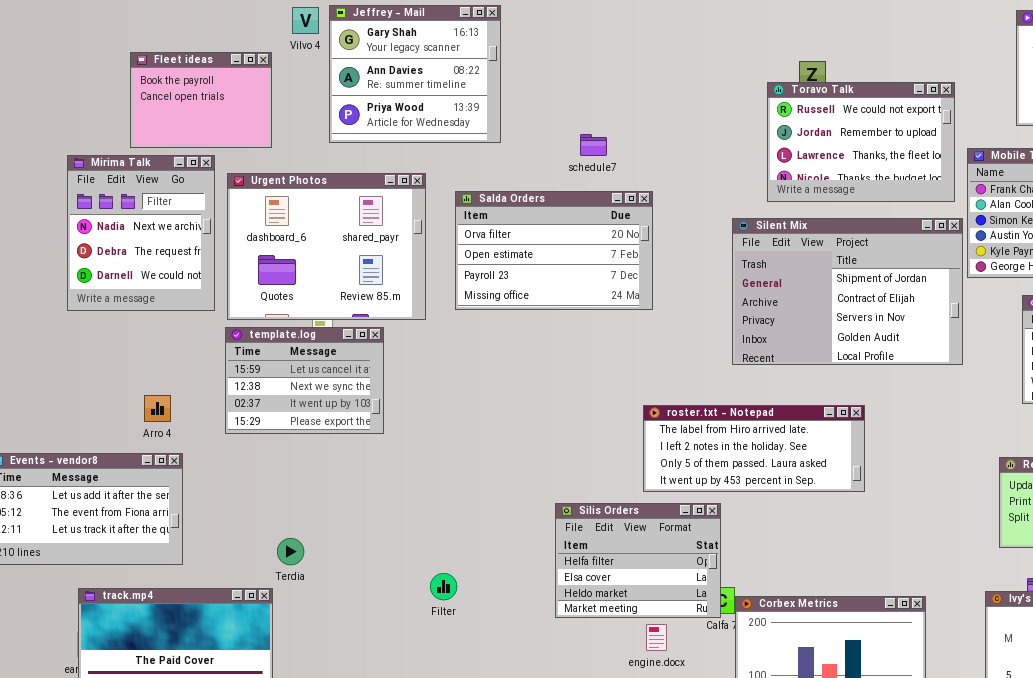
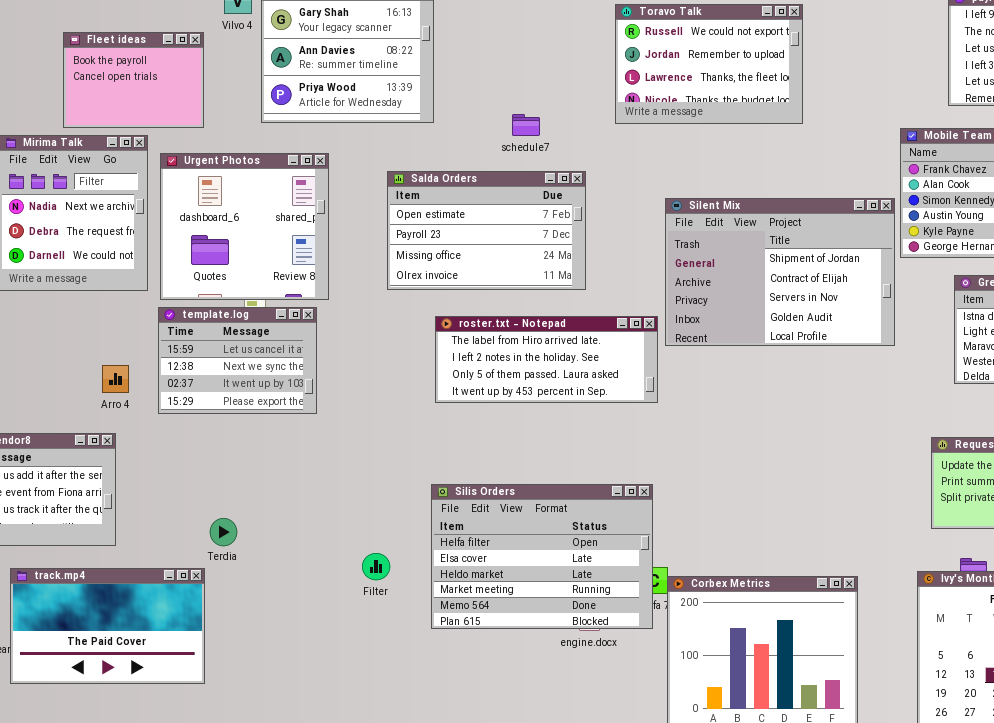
Toravo Talk: [767,82,955,202] -> [615,4,803,124], moved
Urgent Photos: [227,173,426,320] -> [160,153,329,300], resized
Salda Orders: [455,191,653,310] -> [387,171,586,290], scrolled down 1 row
Arro 4: [144,395,171,422] -> [102,365,129,393], moved
roster.txt - Notepad: [643,405,865,492] -> [435,316,658,403], moved
Silis Orders: [555,503,721,618] -> [431,484,653,629], resized

